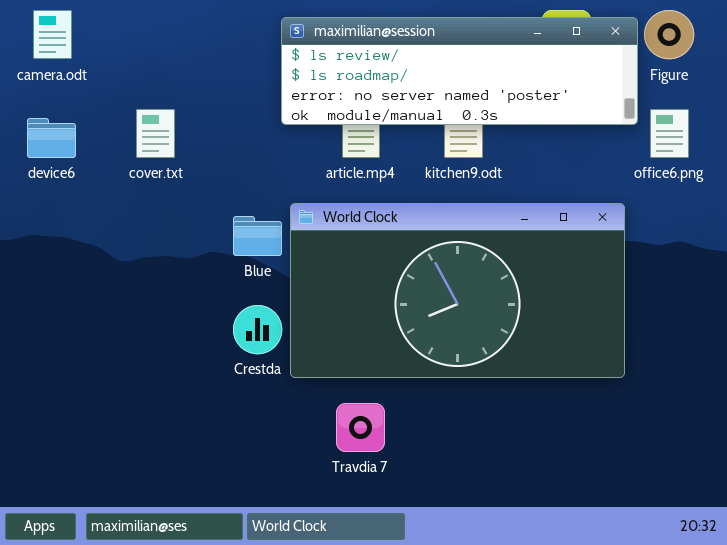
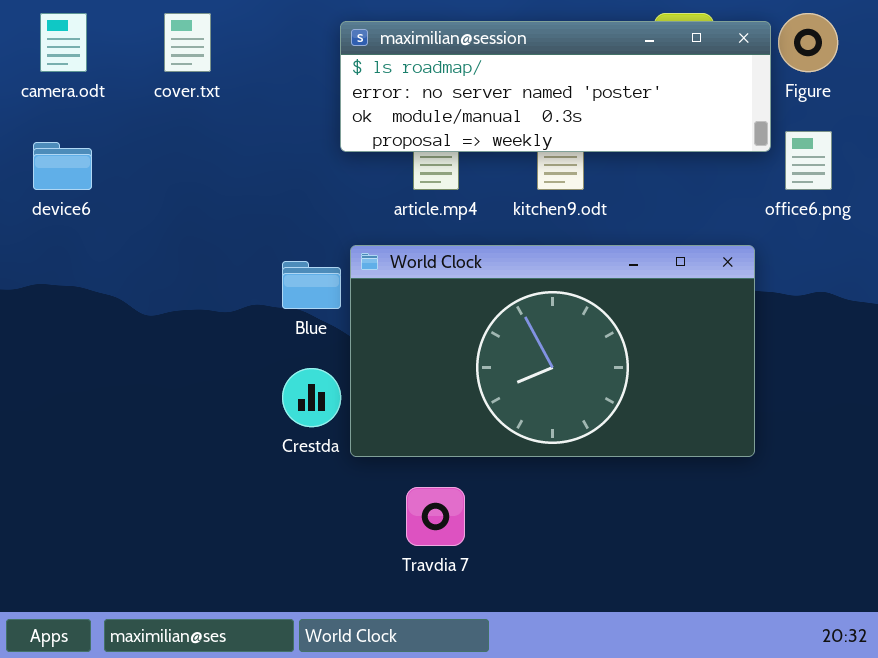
maximilian@session: [281,17,638,125] -> [340,21,771,152], scrolled down 1 row
cover.txt: [136,109,175,158] -> [164,13,211,72], moved

